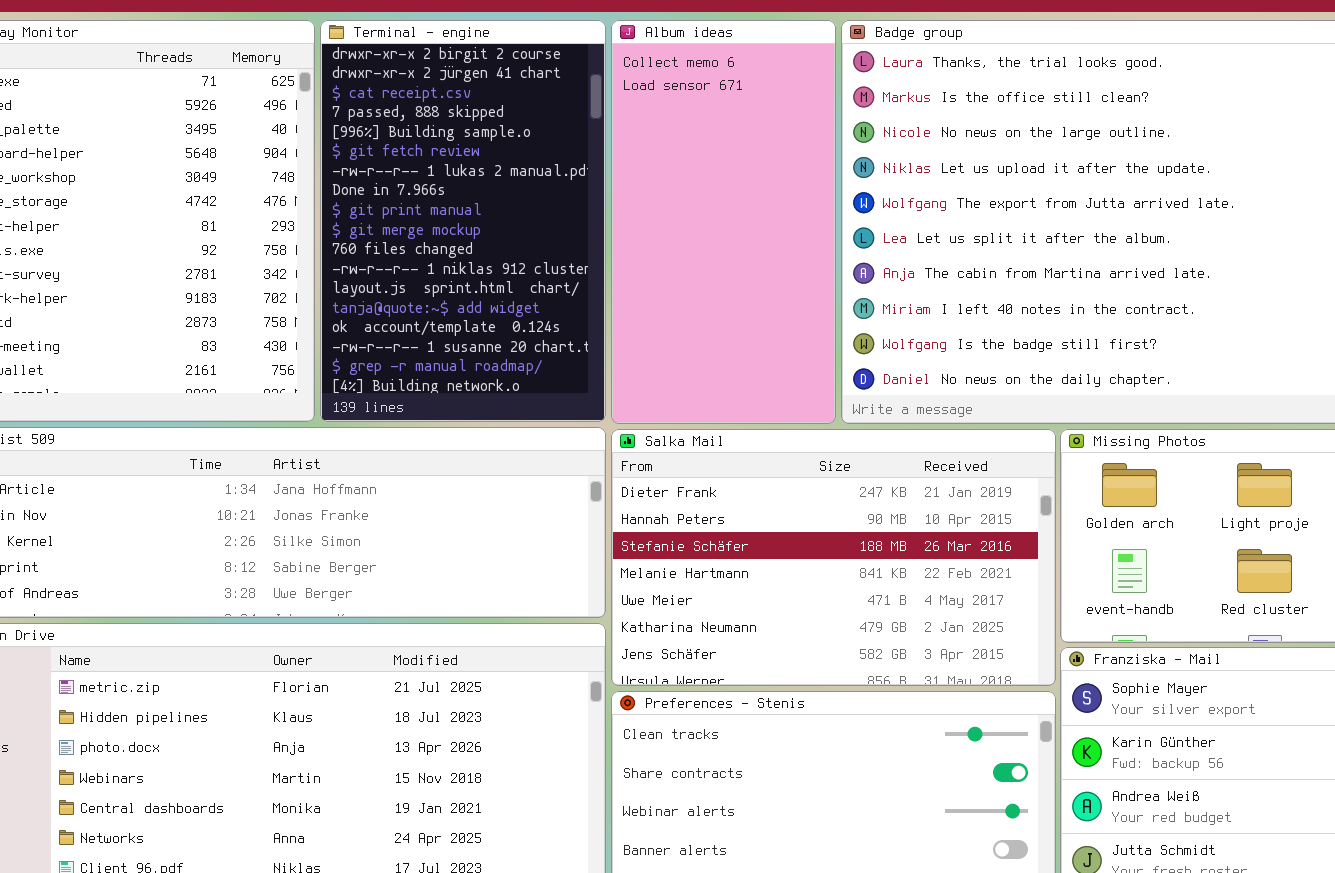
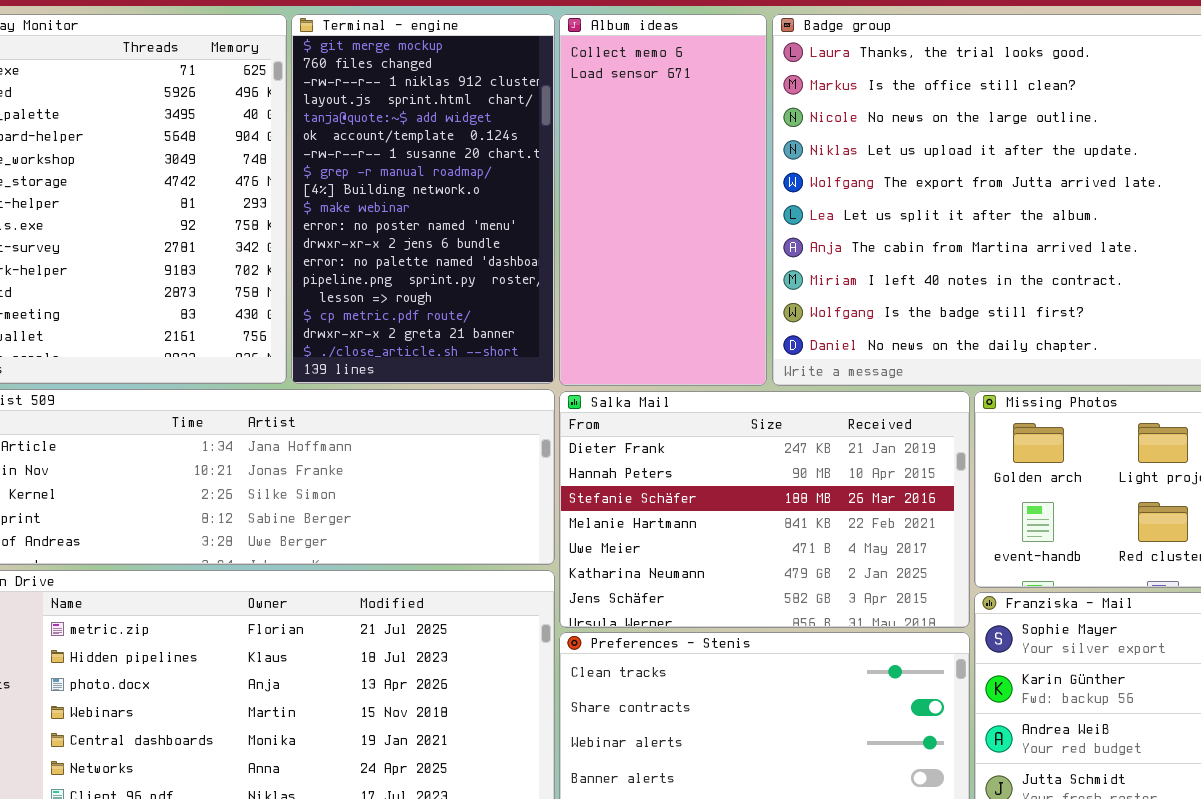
Terminal - engine: [320,20,606,422] -> [291,14,555,384], scrolled down 9 rows

